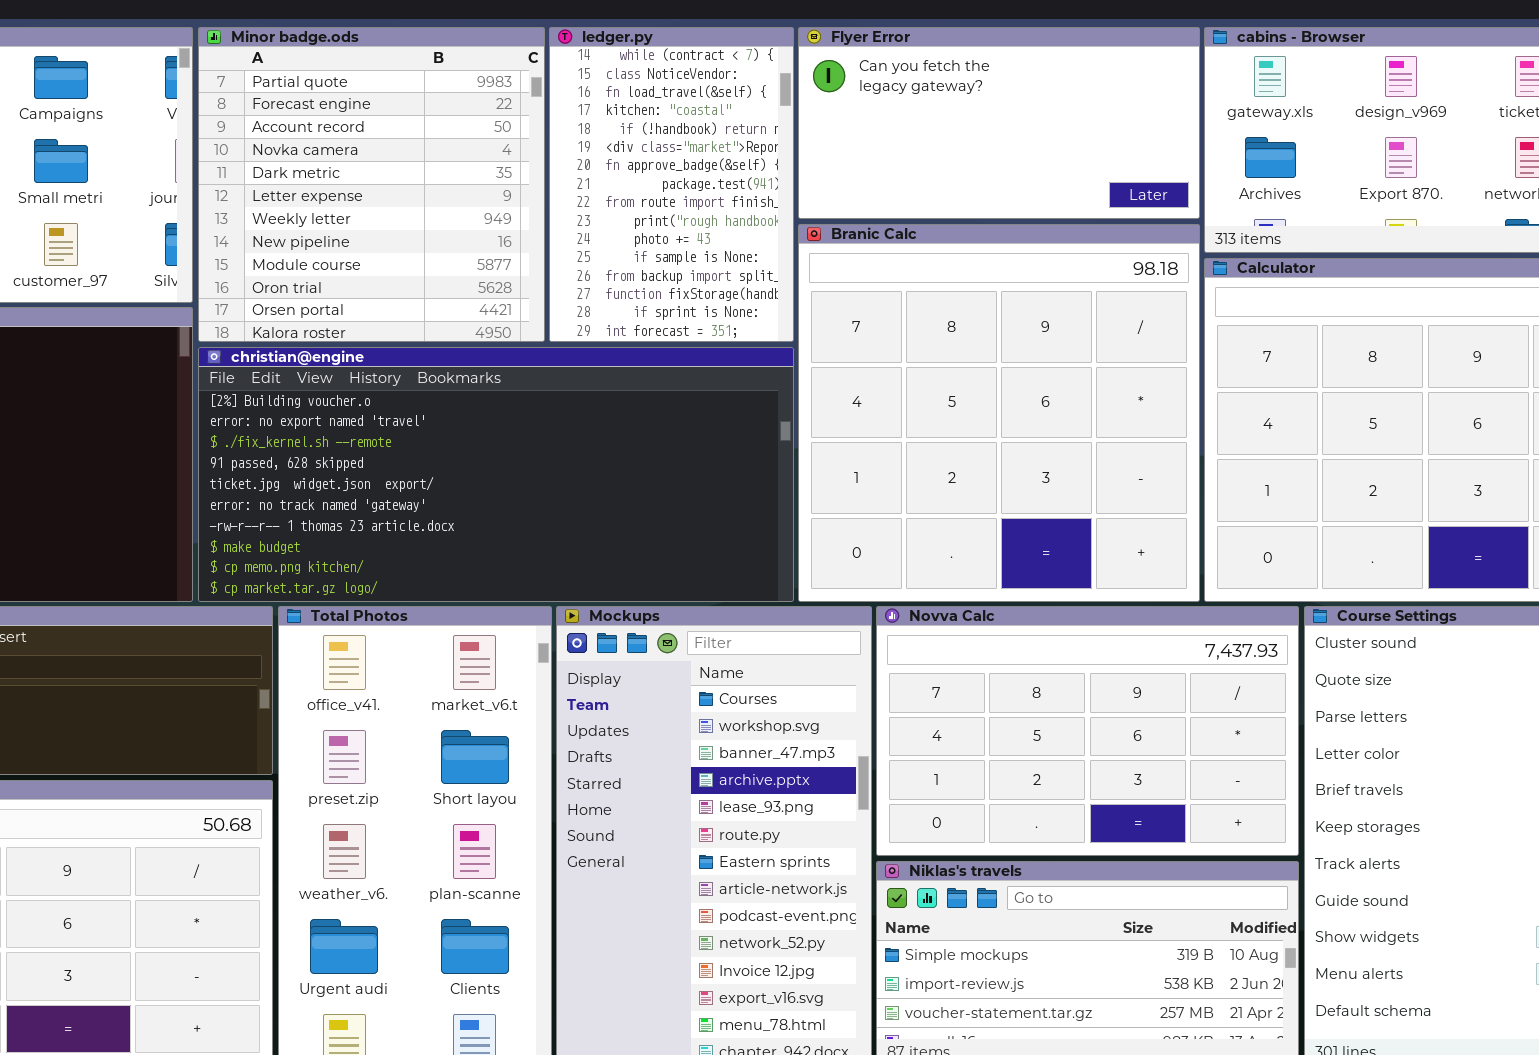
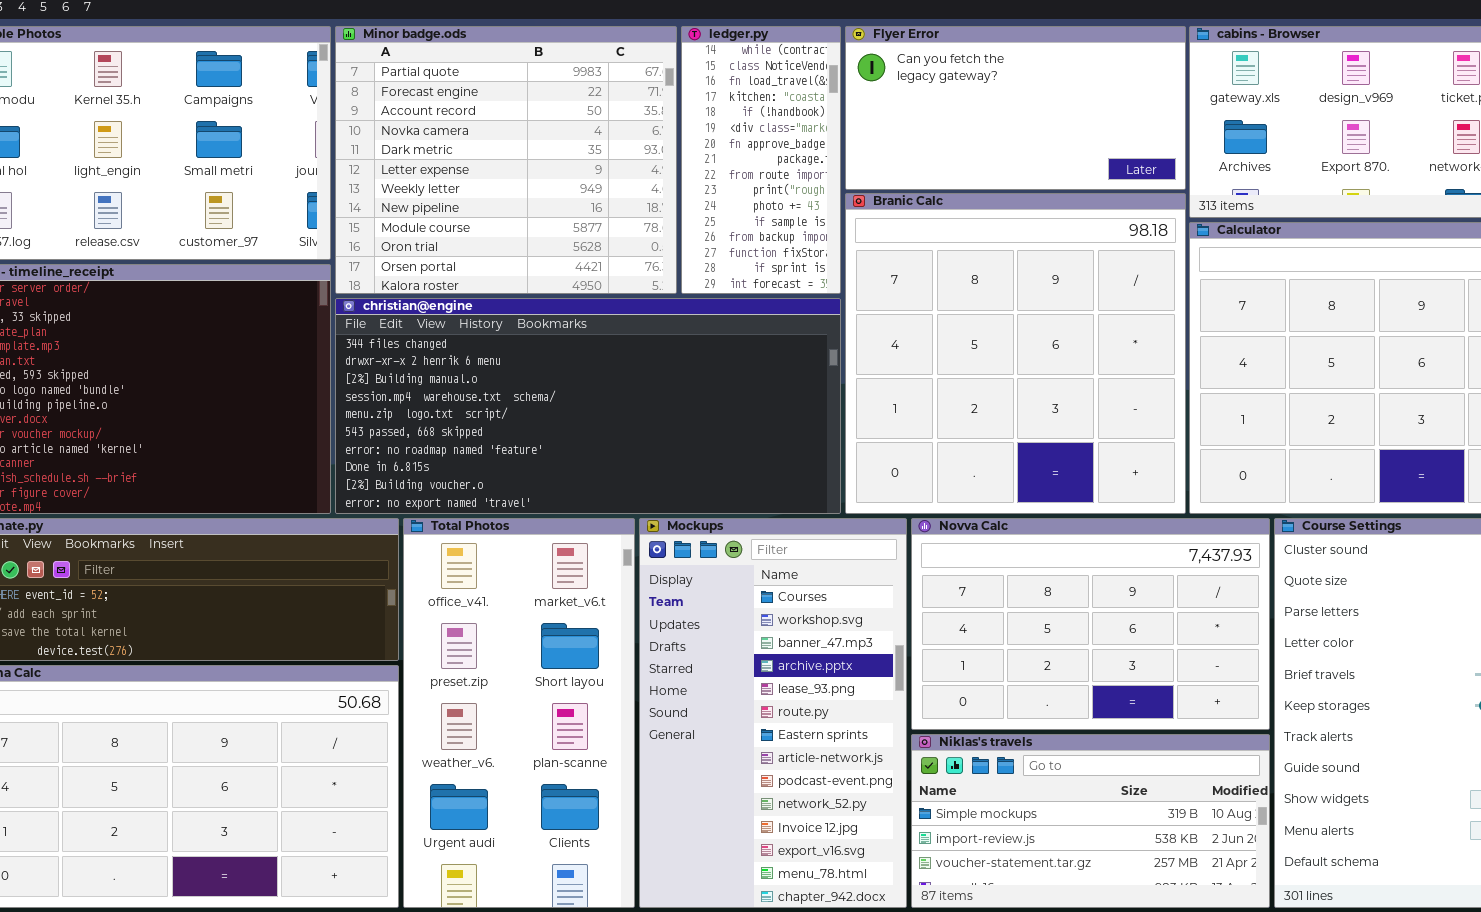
Minor badge.ods: [198,27,545,342] -> [335,26,677,294], resized
ledger.py: [549,27,794,342] -> [681,26,841,294], resized
christian@engine: [198,347,794,602] -> [335,298,841,514], scrolled up 8 rows

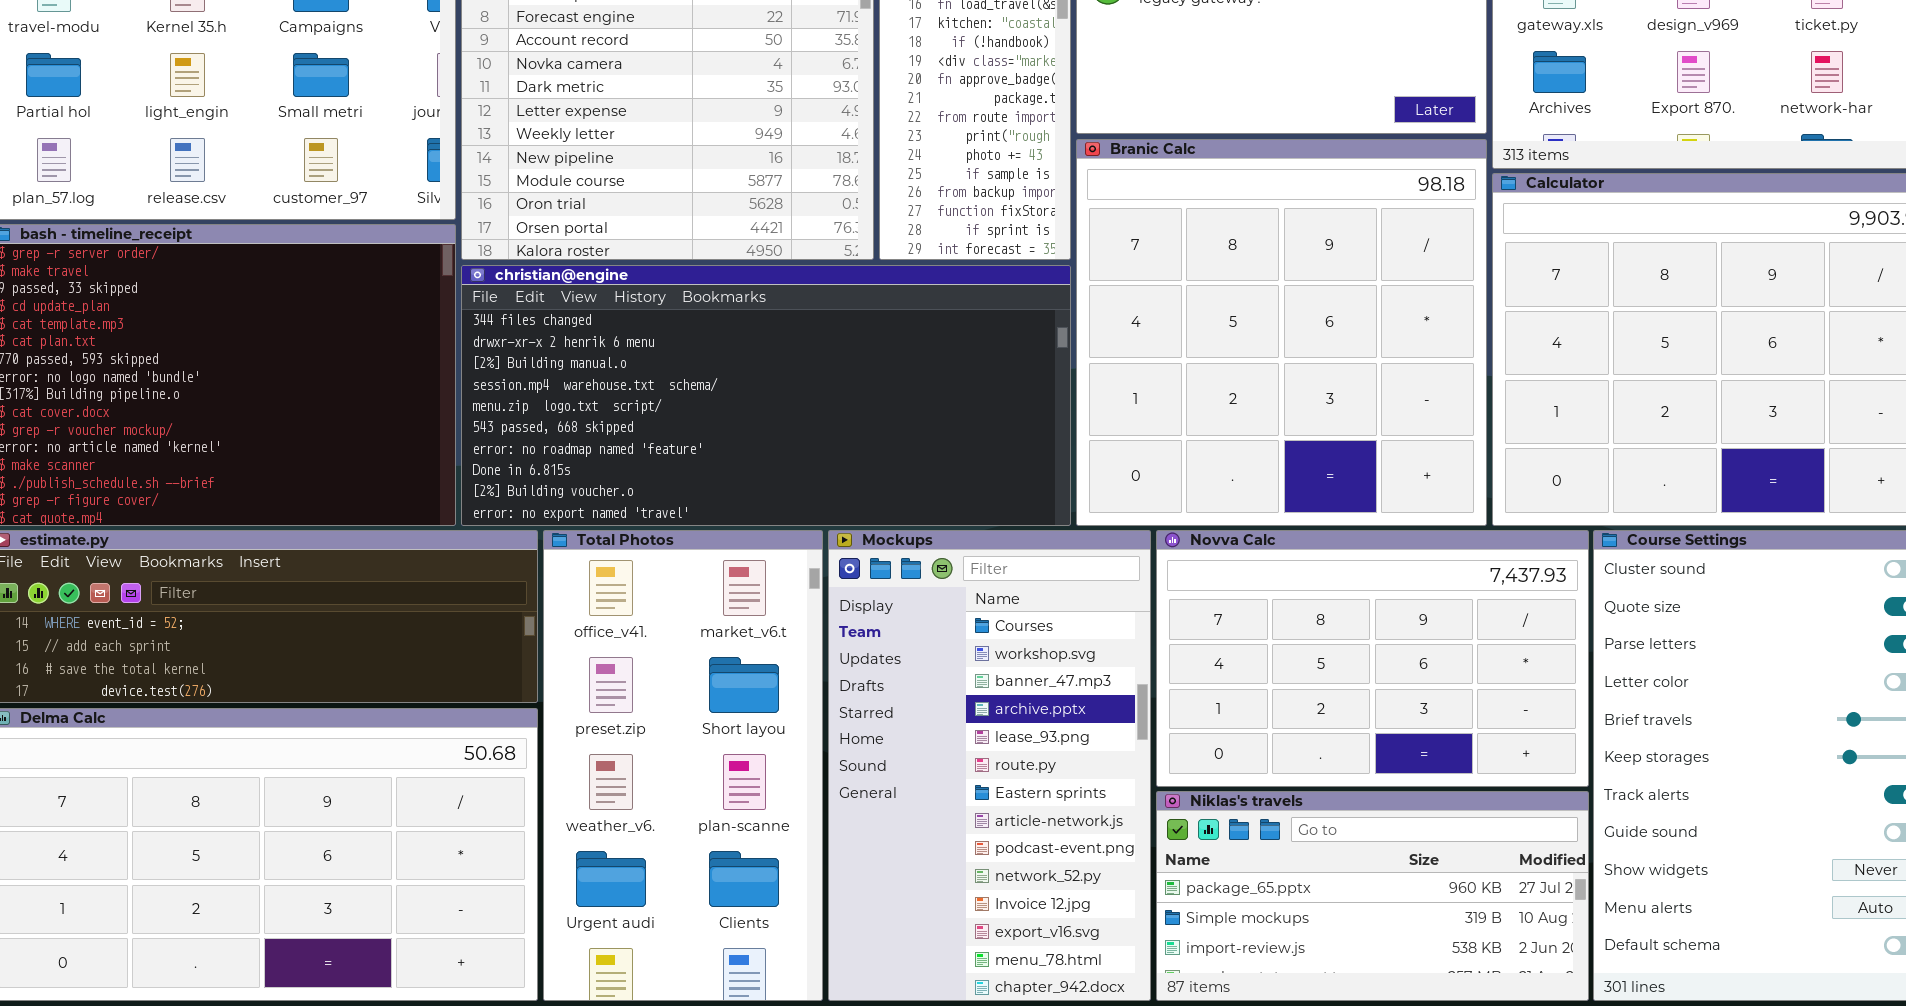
Niklas's travels: [911,734,1270,908] -> [1156,791,1589,1001], scrolled up 1 row

